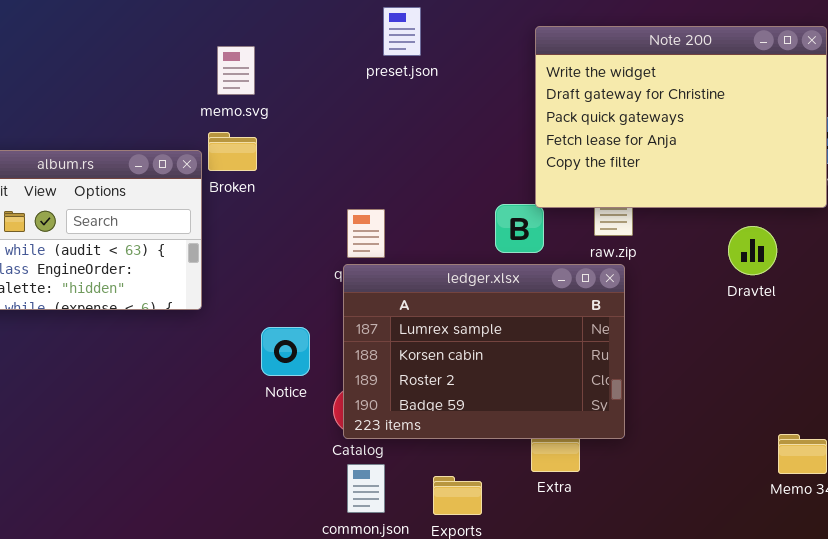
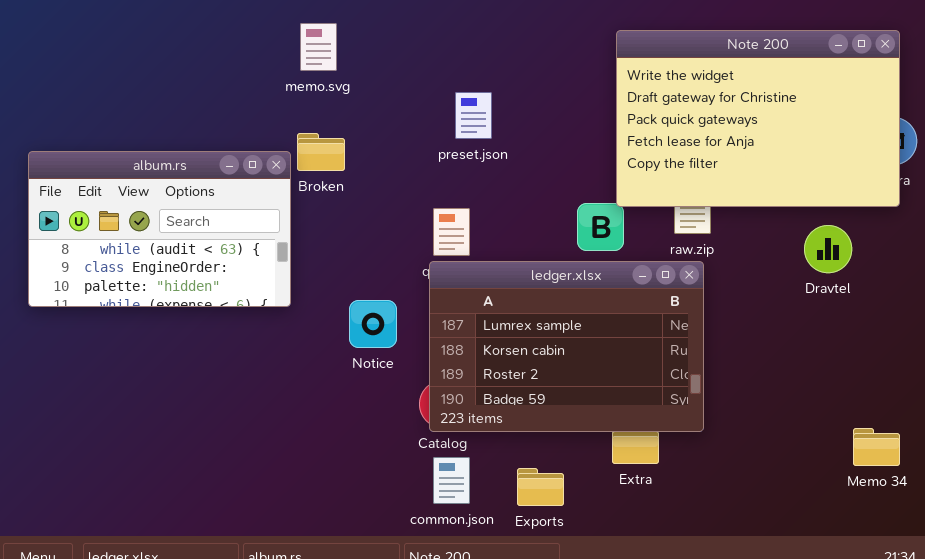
preset.json: [383,7,421,56] -> [455,92,492,139], moved
memo.svg: [217,46,255,95] -> [300,23,337,71], moved
Notice: [261,327,310,376] -> [349,300,397,348], moved

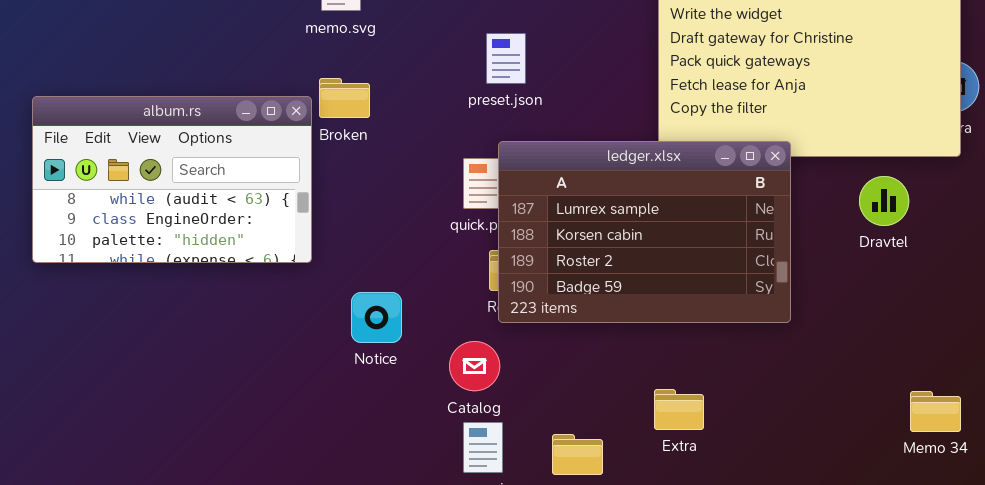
ledger.xlsx: [429,261,704,432] -> [498,141,791,323], moved
Notice: [349,300,397,348] -> [351,292,402,343], moved

